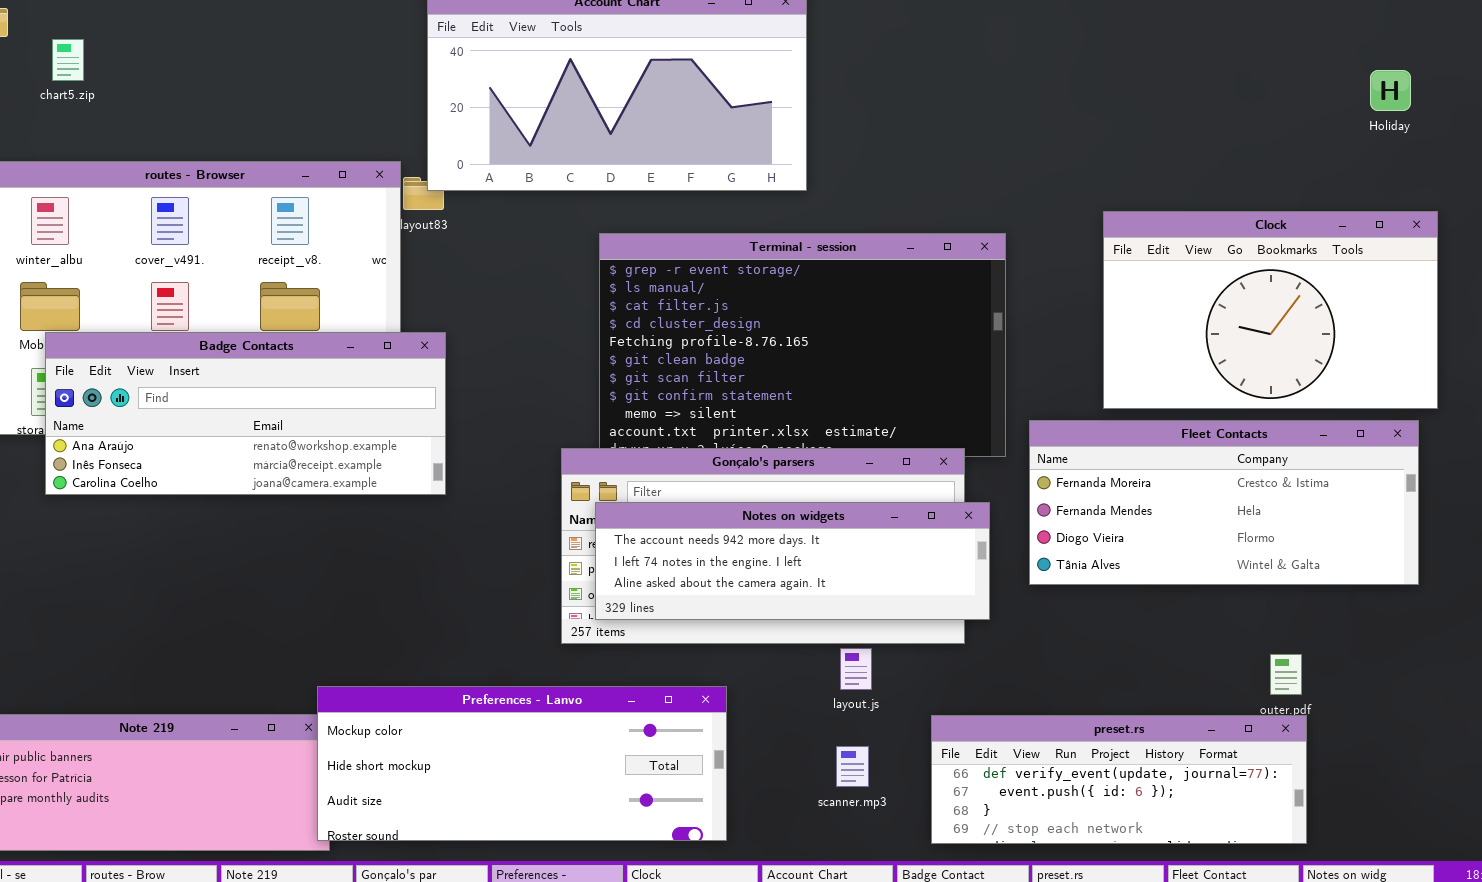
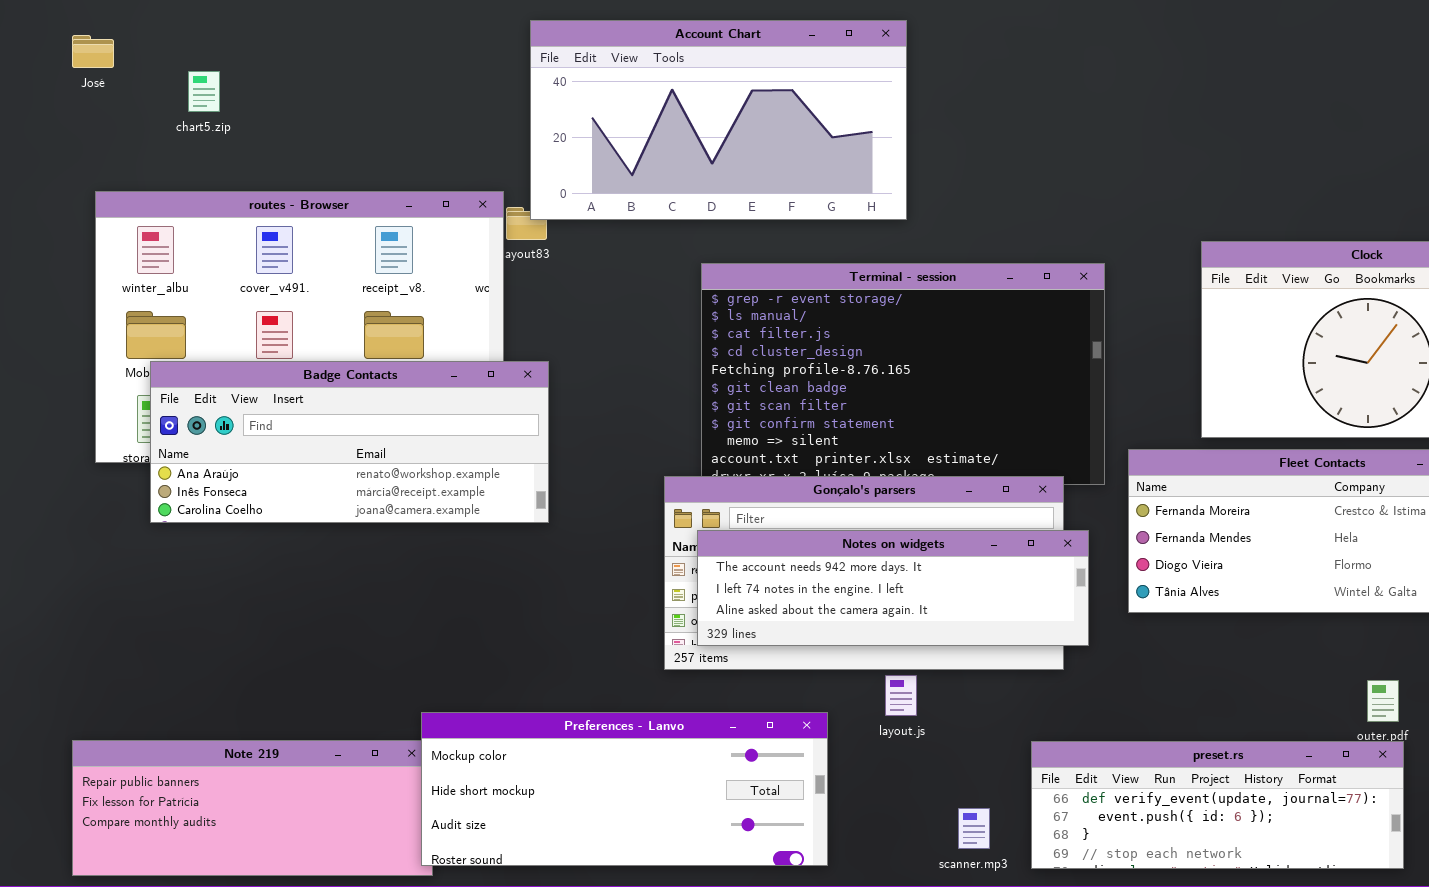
chart5.zip: [52,39,84,81] -> [188,71,220,112], moved
layout.js: [840,648,872,690] -> [885,675,917,716], moved
scanner.mp3: [836,746,869,787] -> [958,808,990,849], moved

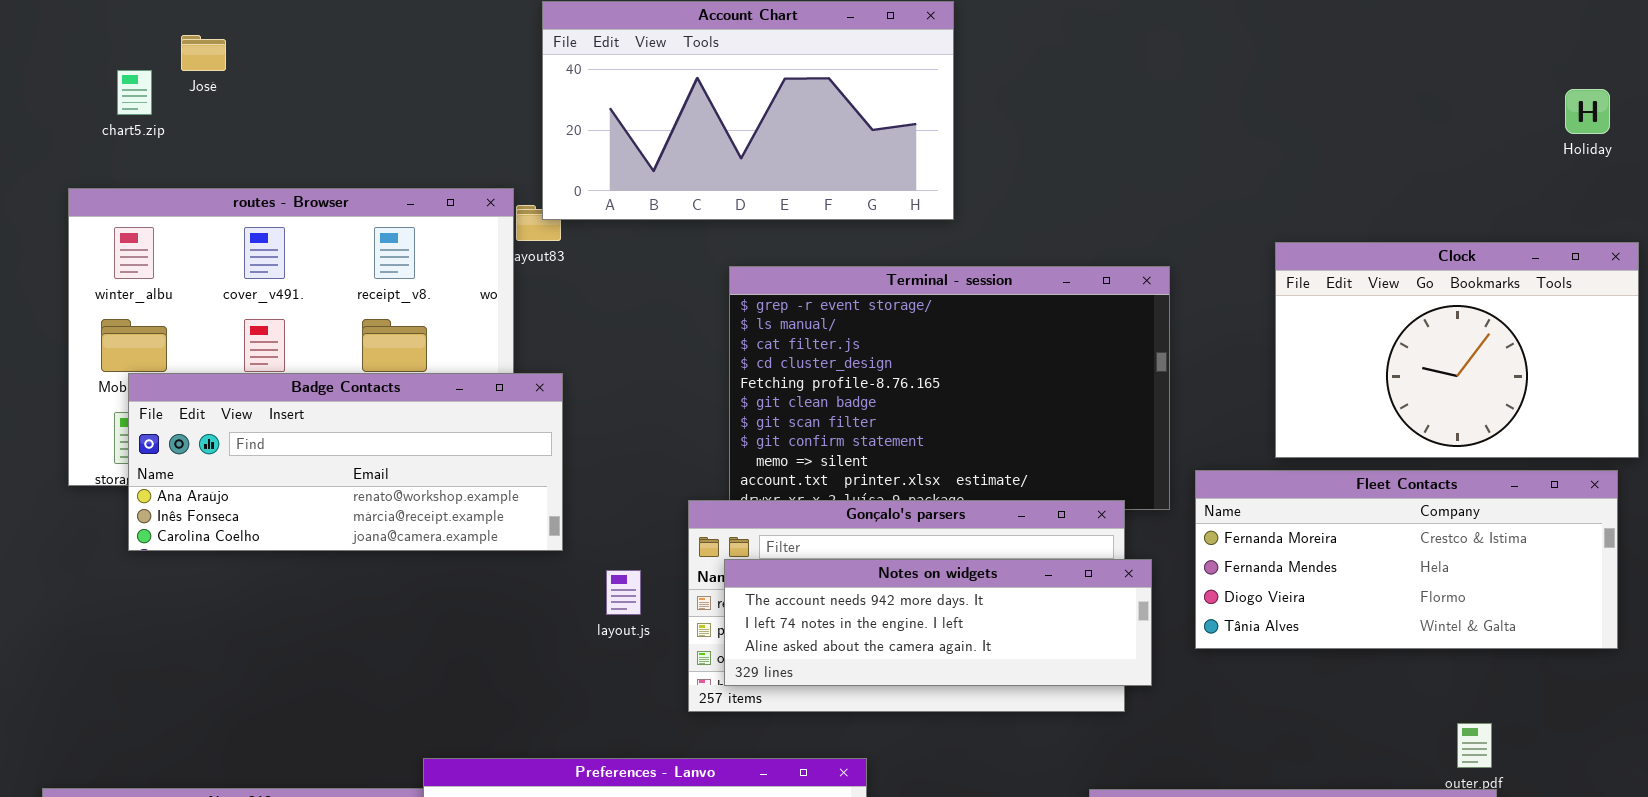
José: [72,35,114,68] -> [181,35,226,71], moved
chart5.zip: [188,71,220,112] -> [117,70,152,115], moved
layout.js: [885,675,917,716] -> [606,570,641,615], moved

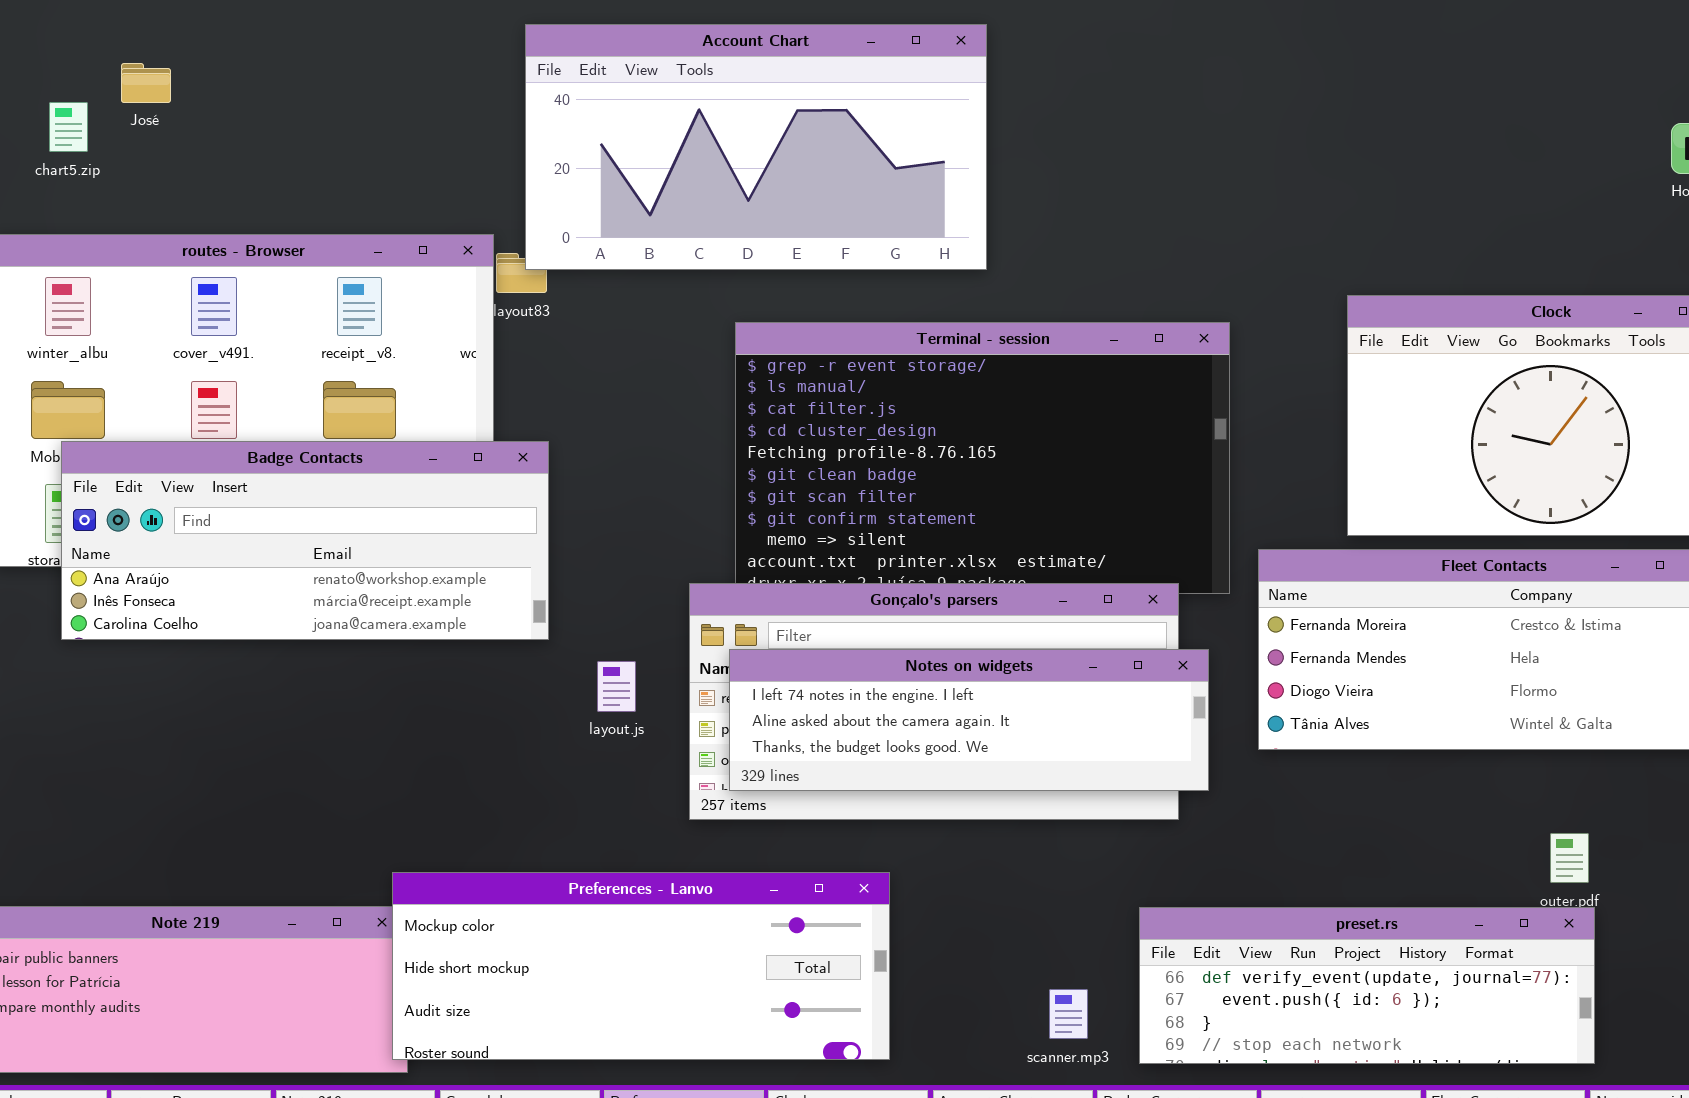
Notes on widgets: [724,559,1152,686] -> [729,649,1209,791], scrolled down 1 row

